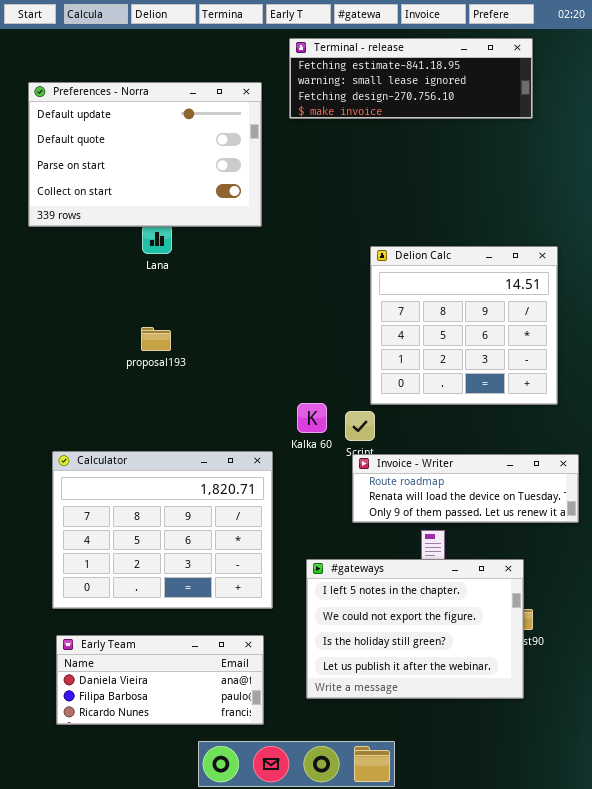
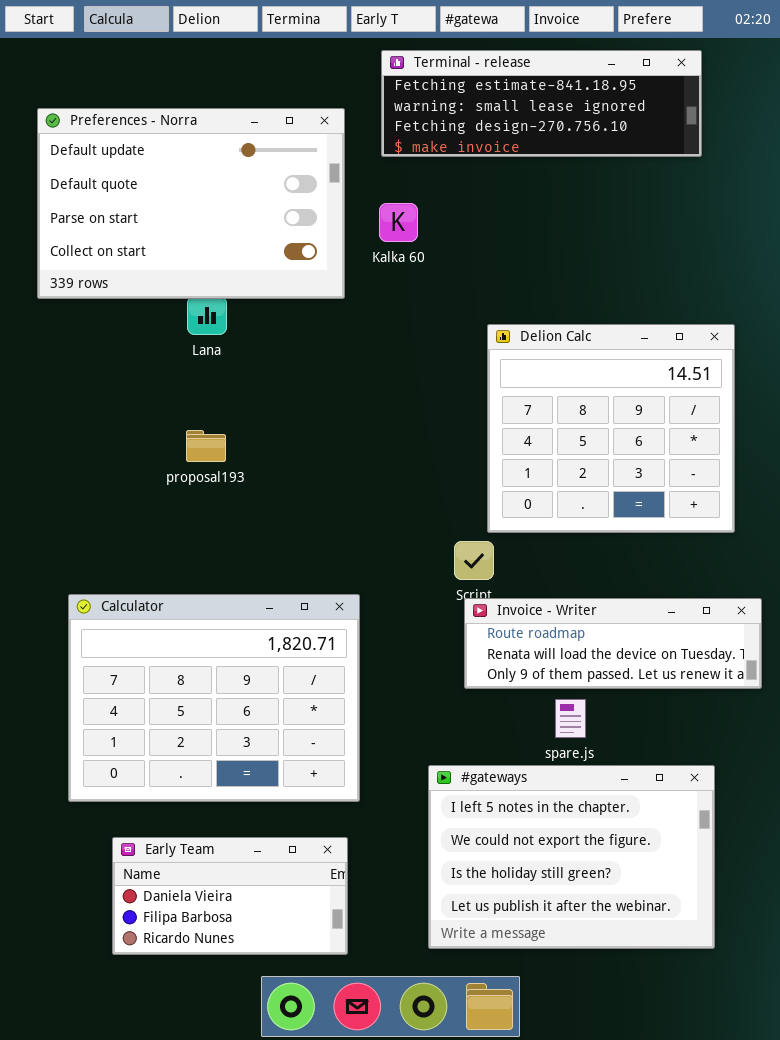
Kalka 60: [297,403,327,433] -> [379,203,418,242], moved
#gateways: [306,559,524,699] -> [428,765,715,949], moved
Early Team: [56,635,264,725] -> [112,837,348,955], resized

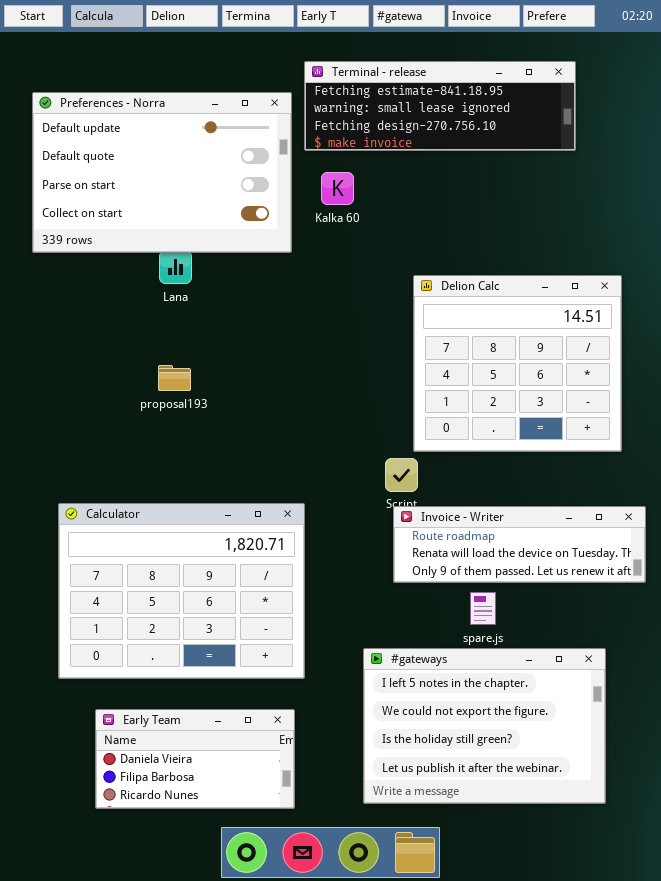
Terminal - release: [381,50,702,157] -> [304,61,576,151], moved

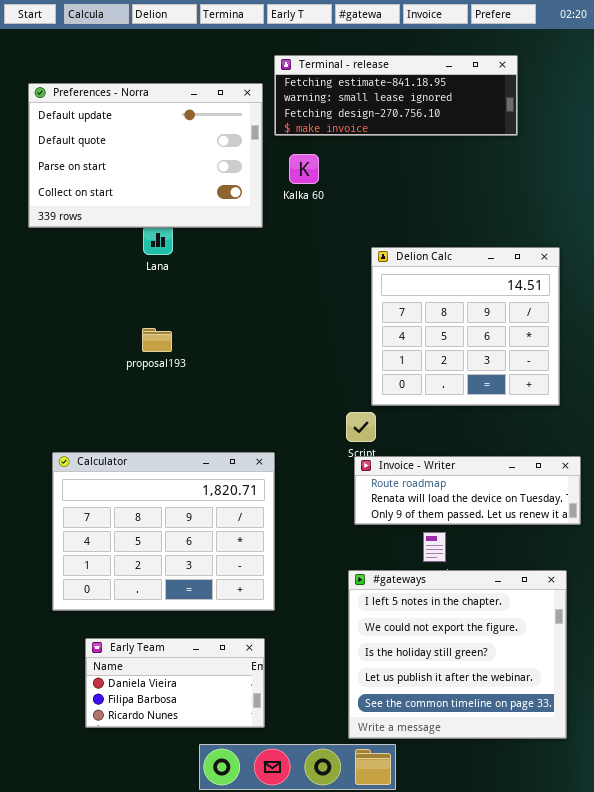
#gateways: [363,648,606,804] -> [348,570,567,739], moved, resized

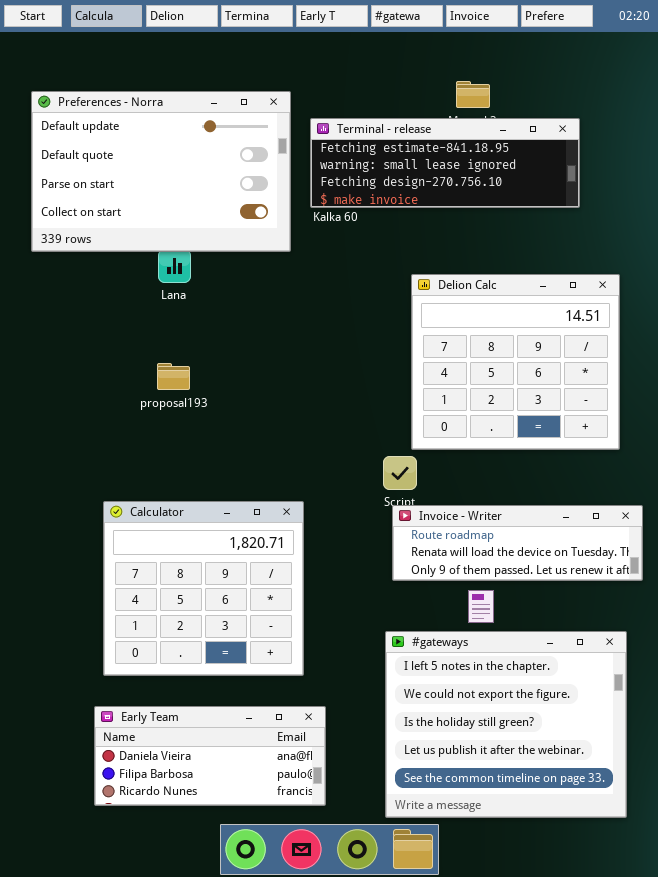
Terminal - release: [274,55,518,136] -> [310,118,580,208], moved
Calculator: [52,452,275,611] -> [103,501,304,676], resized
Early Team: [85,638,265,728] -> [94,706,326,806], resized

